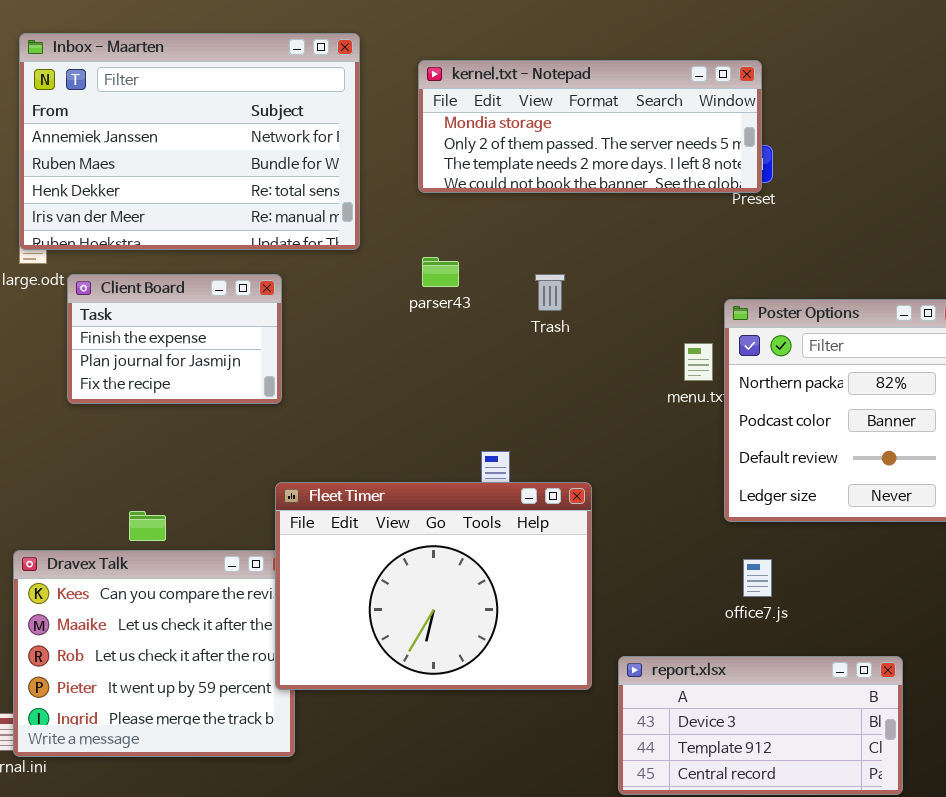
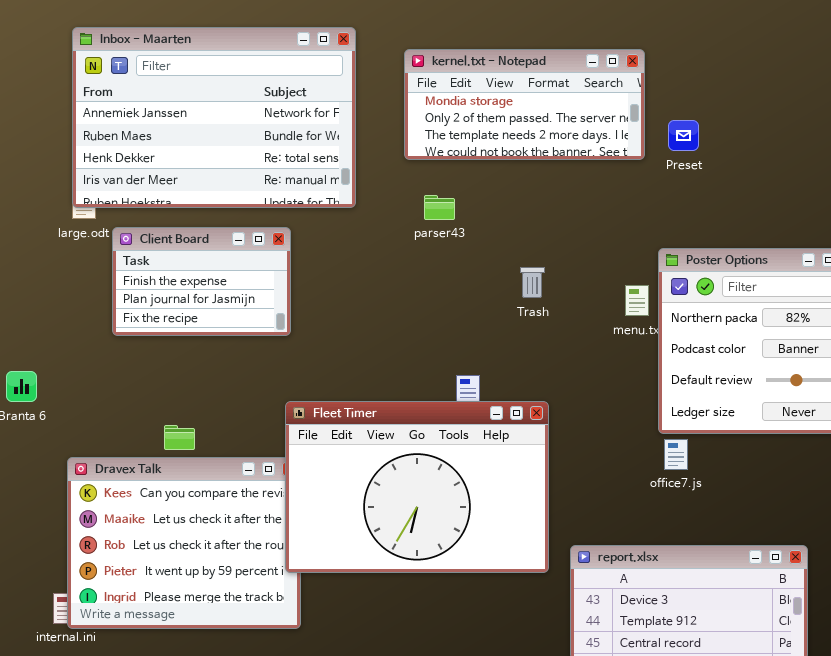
kernel.txt - Notepad: [418,60,762,193] -> [404,49,645,160], resized
parser43: [422,257,459,287] -> [424,195,455,220], moved
Trash: [535,274,565,311] -> [520,267,545,298], moved
office7.js: [743,559,772,597] -> [664,439,688,470], moved

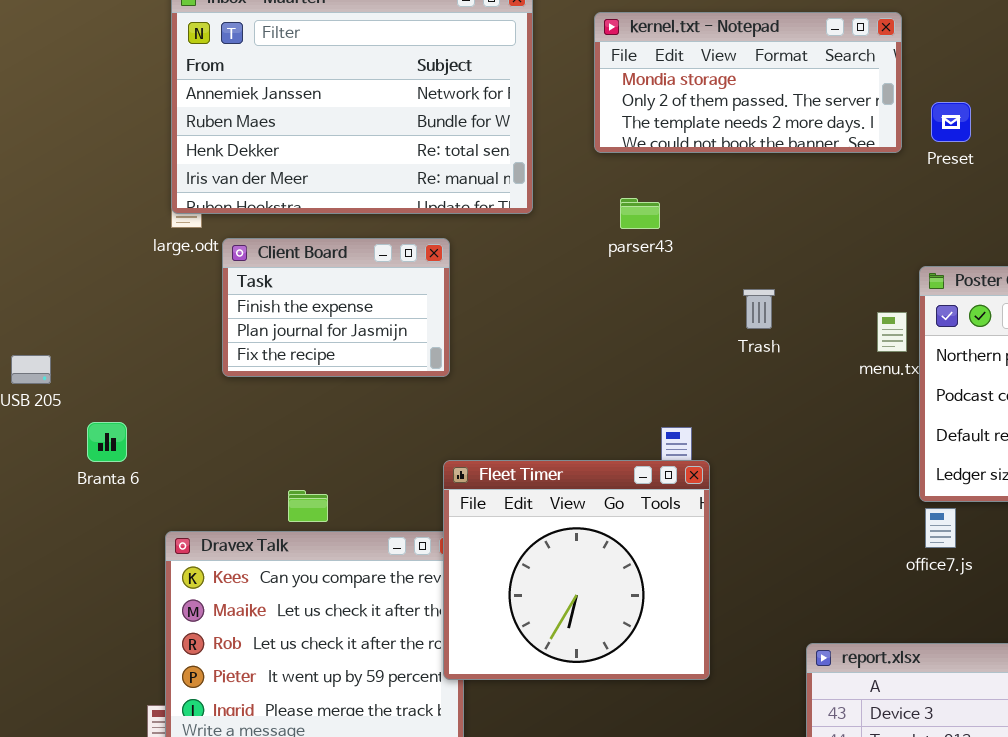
Fleet Timer: [285,401,549,573] -> [443,460,710,680], resized

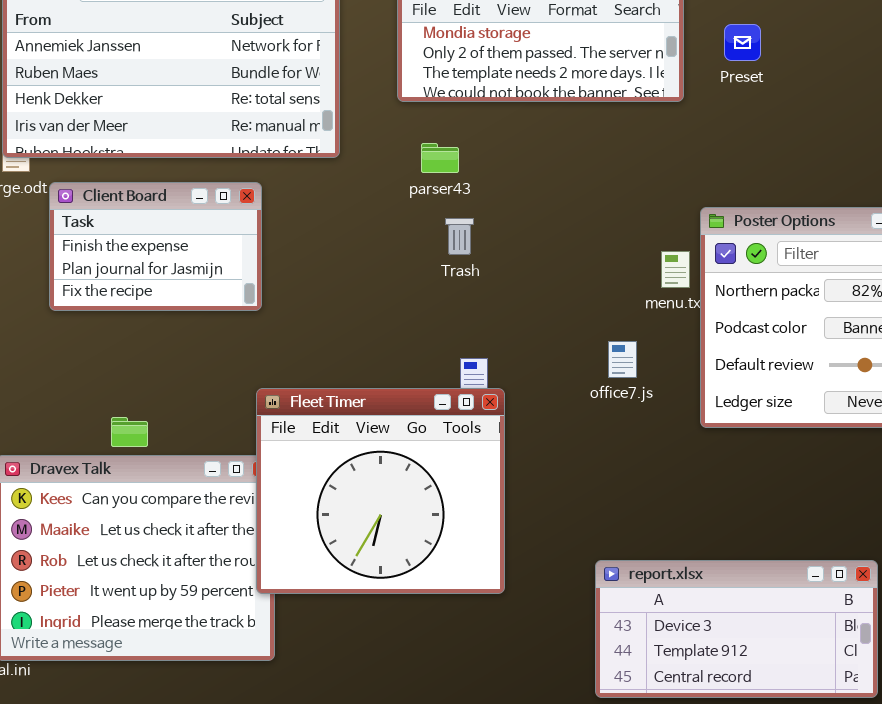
Preset: [931,102,971,142] -> [724,24,761,61], moved
Trash: [743,289,775,329] -> [445,218,474,255], moved
office7.js: [925,508,956,548] -> [608,341,637,378], moved

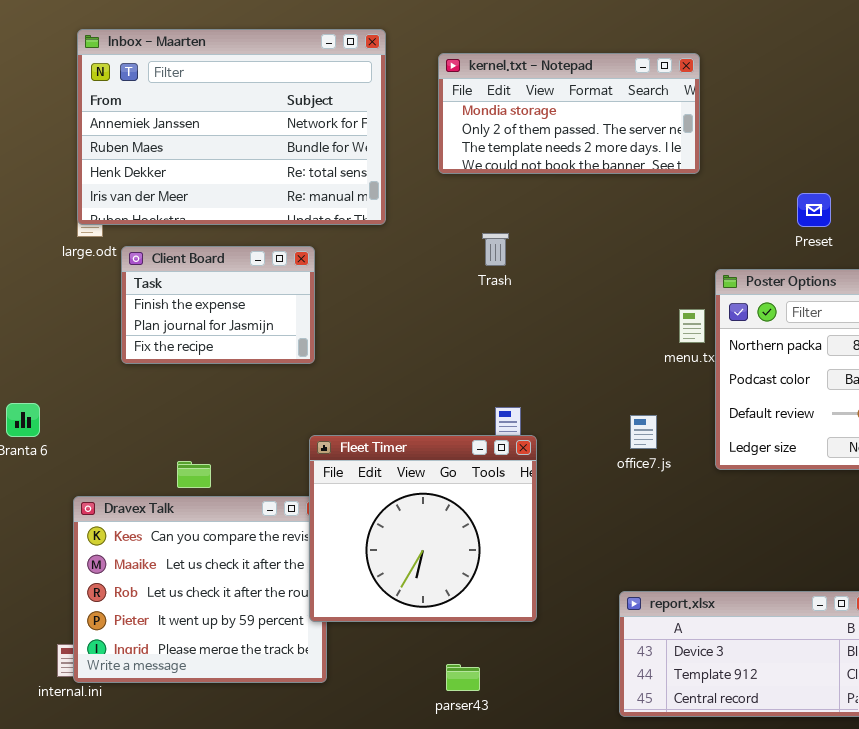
Preset: [724,24,761,61] -> [797,193,831,227], moved
parser43: [421,143,459,173] -> [446,664,480,691], moved
Trash: [445,218,474,255] -> [482,233,509,266], moved
office7.js: [608,341,637,378] -> [630,415,657,449], moved

